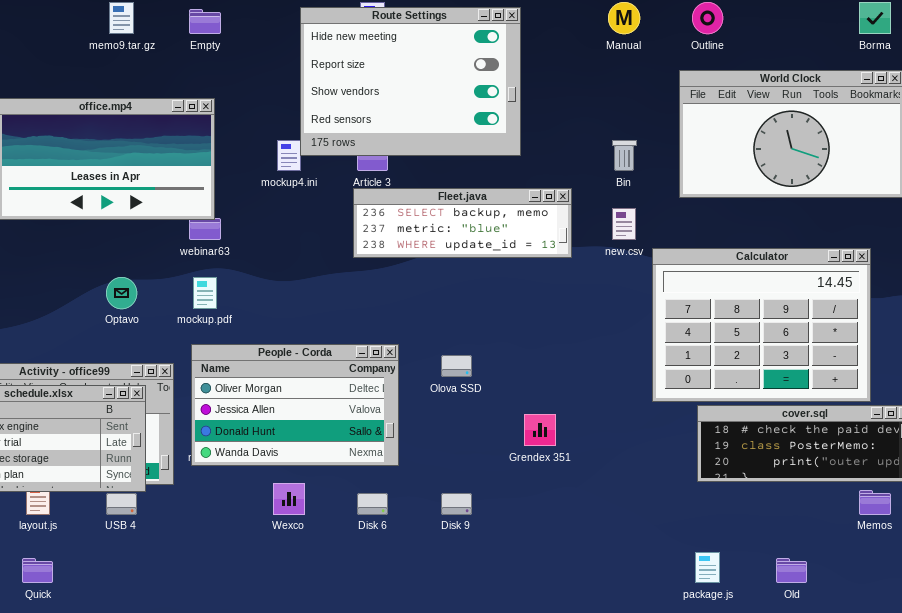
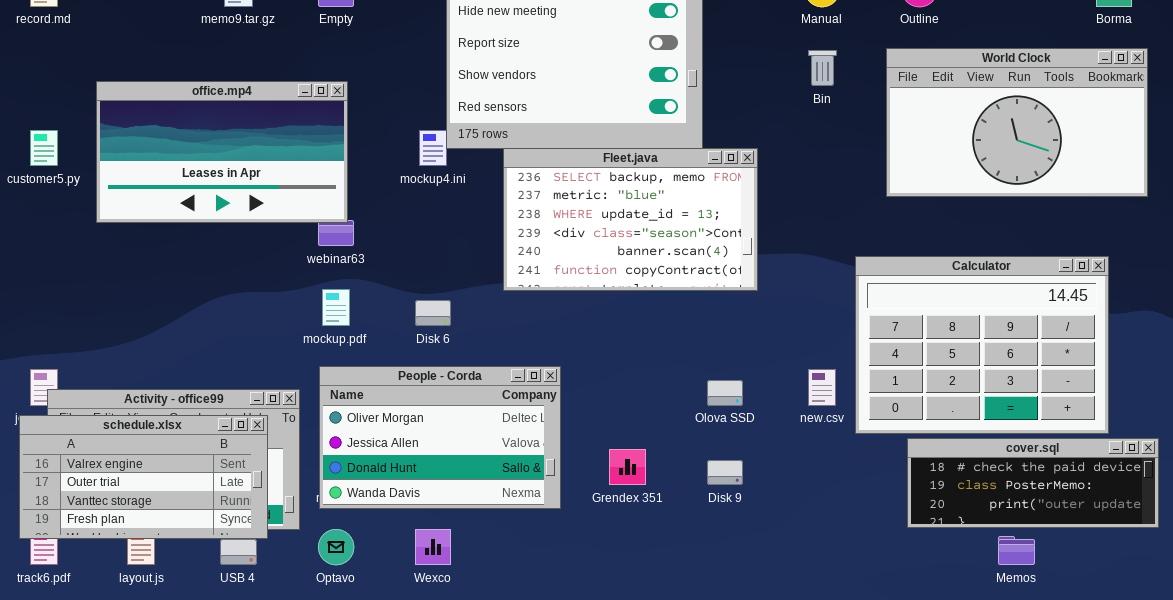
Bin: [612,140,637,171] -> [808,50,837,86], moved
Fleet.java: [353,188,572,258] -> [503,148,758,291], moved, resized
new.csv: [612,208,636,240] -> [808,369,836,406], moved
Optavo: [106,277,137,309] -> [318,529,354,565], moved
Olova SSD: [441,355,472,377] -> [707,380,743,406], moved
Grendex 351: [524,414,556,446] -> [609,449,646,485], moved
Memos: [859,490,891,515] -> [998,536,1035,565], moved
Disk 6: [357,493,388,515] -> [415,300,451,326], moved
Disk 9: [441,493,472,515] -> [707,460,743,485], moved

